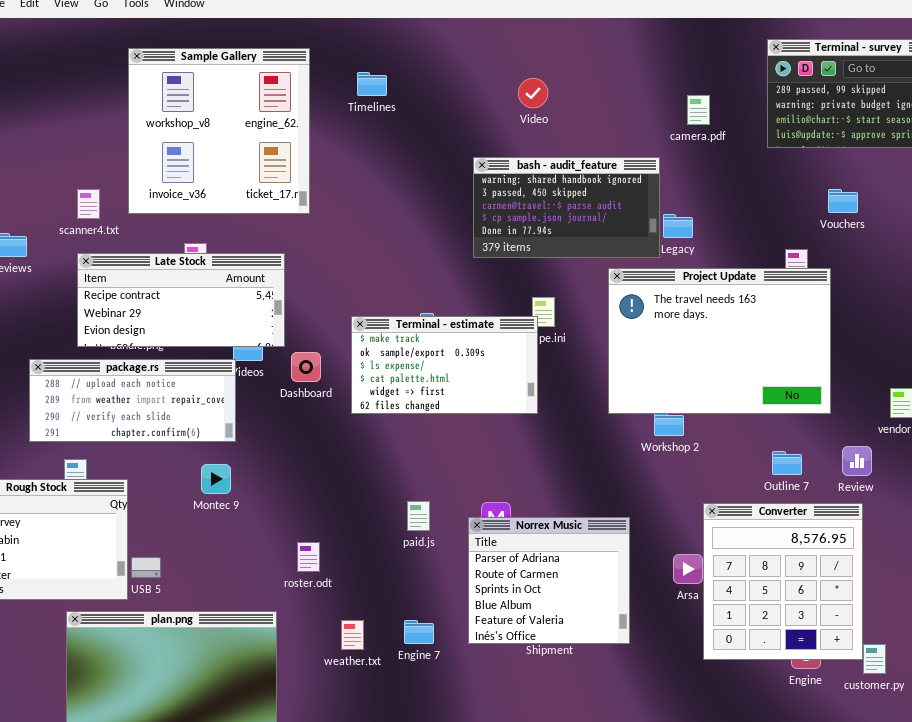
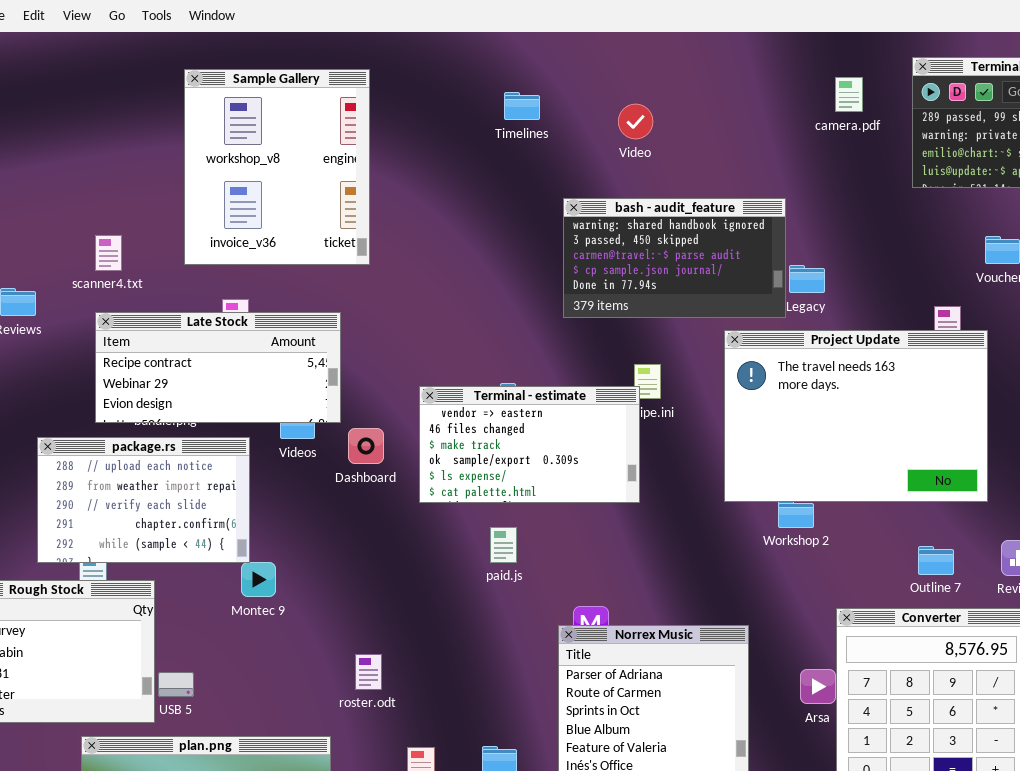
Sample Gallery: [128,48,310,214] -> [184,69,370,265], resized
Timelines: [357,72,387,96] -> [504,92,540,120], moved
camera.pdf: [687,95,710,125] -> [835,77,863,112], moved
Terminal - estimate: [351,316,538,414] -> [419,386,640,503], scrolled up 2 rows
package.rs: [29,359,236,442] -> [37,437,250,563], resized
paid.js: [407,501,430,531] -> [490,527,517,563], moved

